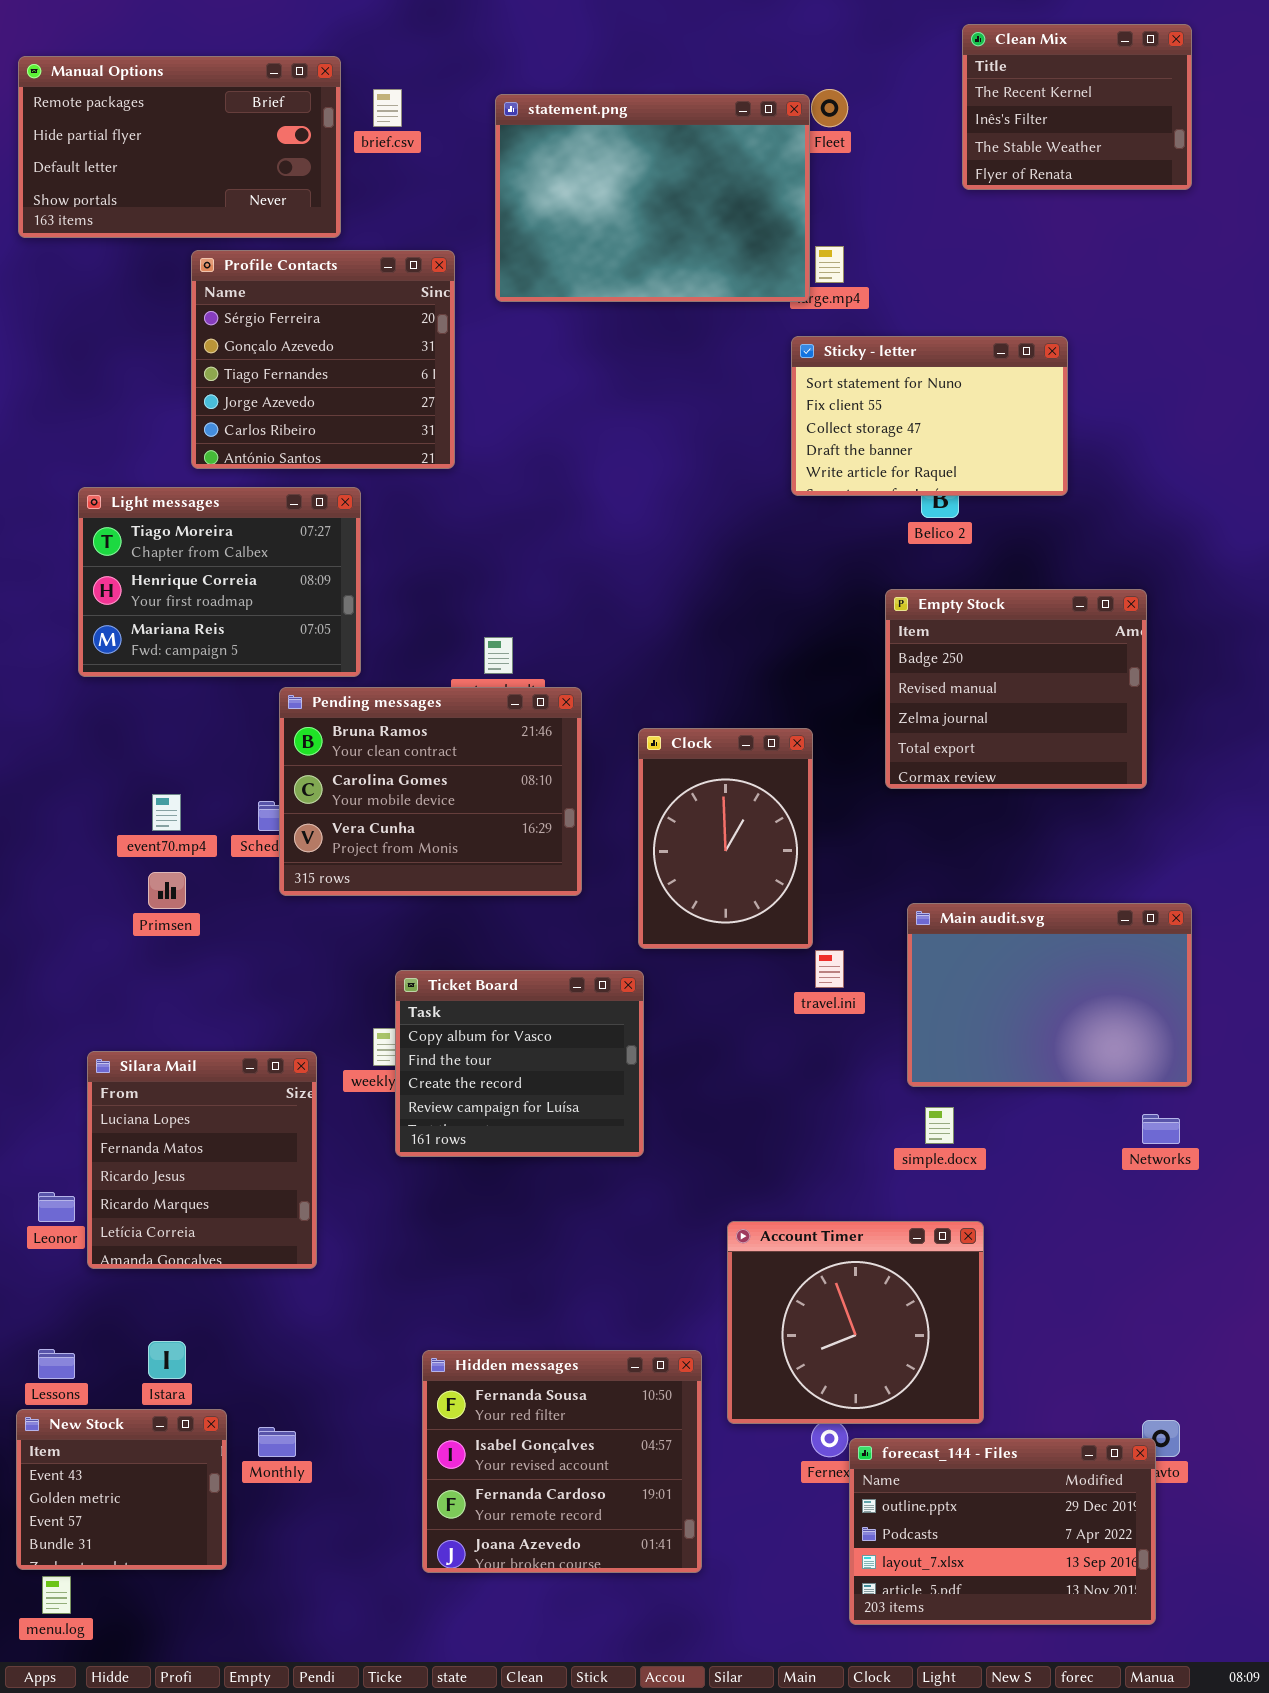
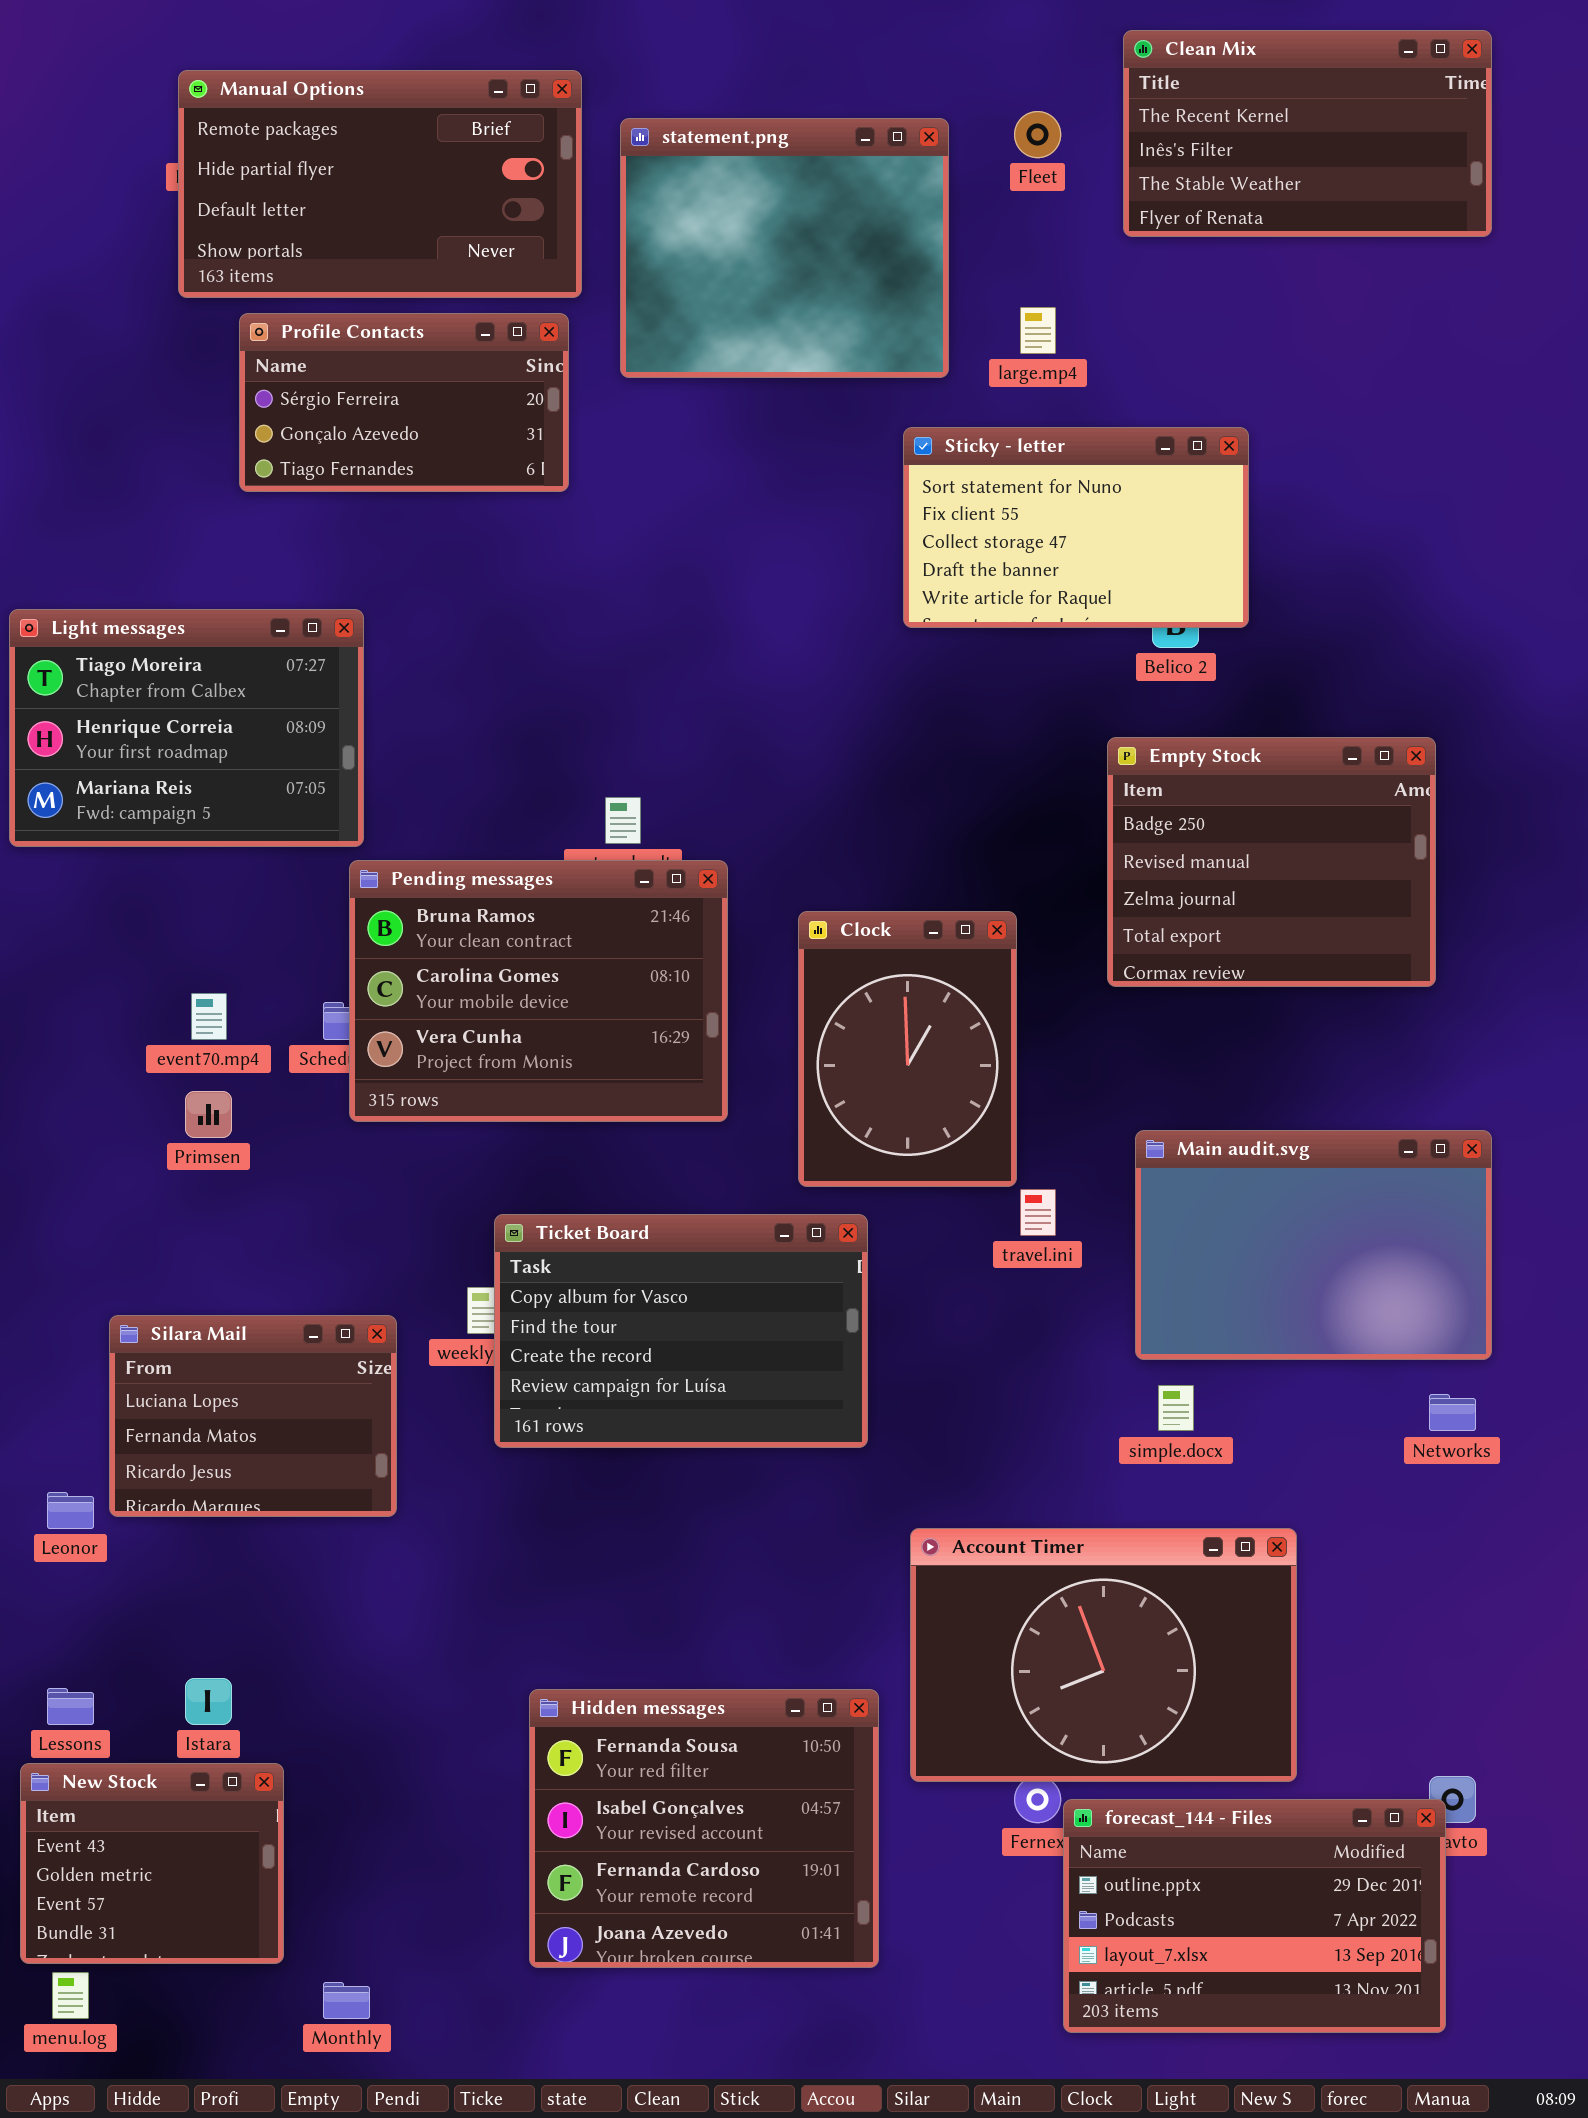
Clean Mix: [962,24,1192,190] -> [1123,30,1492,237], resized
Manual Options: [18,56,341,238] -> [178,70,582,298], moved
statement.png: [495,94,810,302] -> [620,118,949,378], resized
Profile Contacts: [191,250,455,469] -> [239,313,569,492], resized
Sticky - letter: [791,336,1068,496] -> [903,427,1249,628], moved
Light messages: [78,487,361,677] -> [9,609,364,847], moved
Ticket Board: [395,970,644,1157] -> [494,1214,868,1448], resized
Silara Mail: [87,1051,317,1269] -> [109,1315,397,1517], resized
Account Timer: [727,1221,984,1424] -> [910,1528,1297,1782], resized
Monthly: [258,1427,296,1457] -> [323,1982,370,2019], moved

